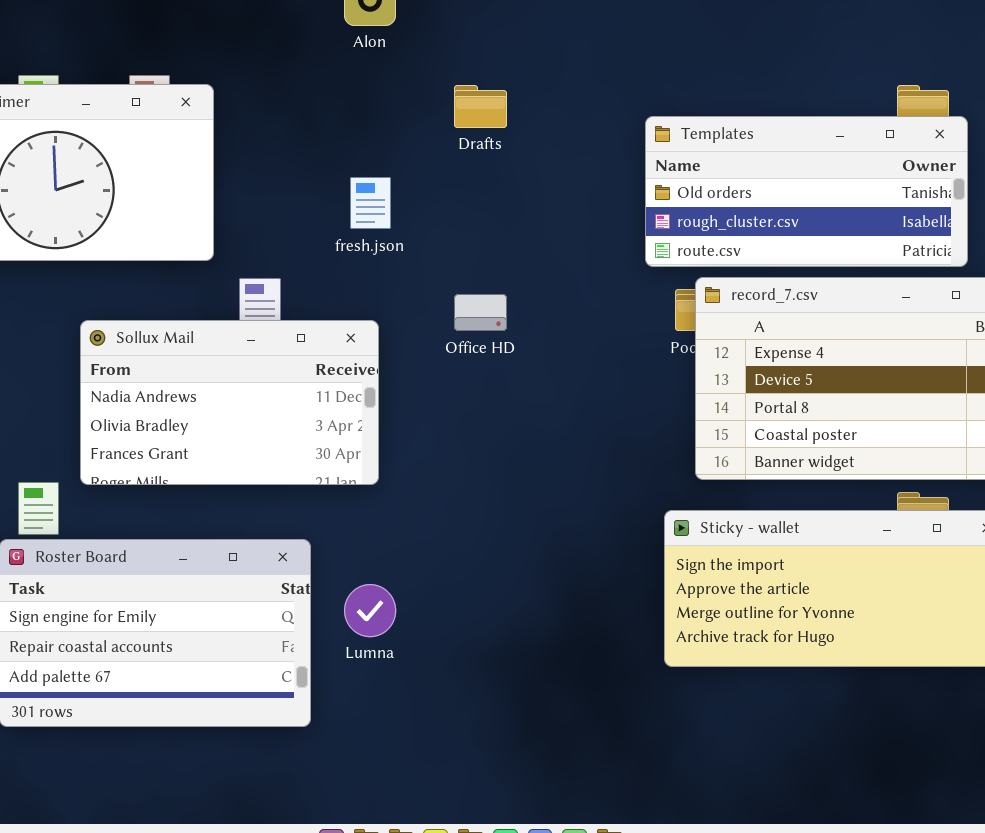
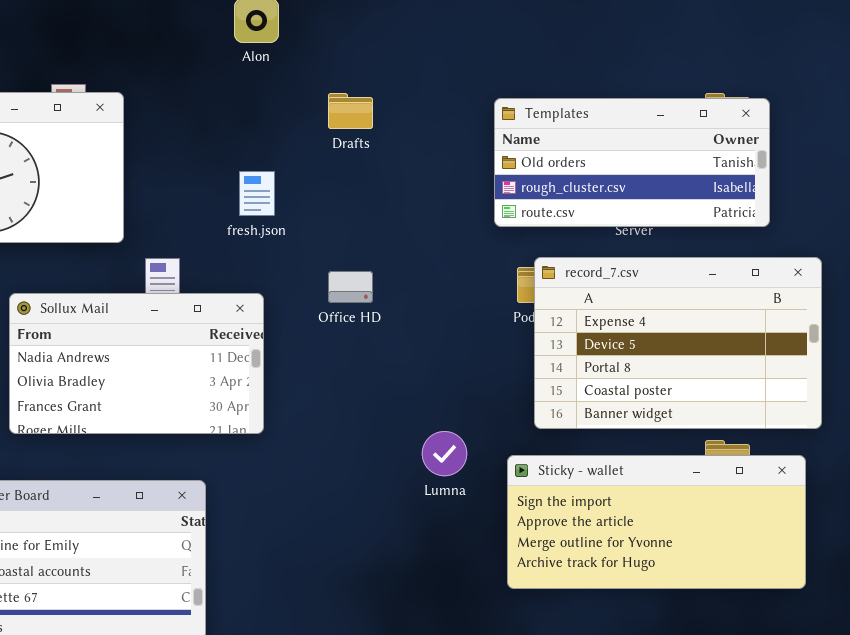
Templates: [645,116,968,267] -> [494,98,770,227], moved
Lumna: [344,584,396,637] -> [422,431,467,476], moved

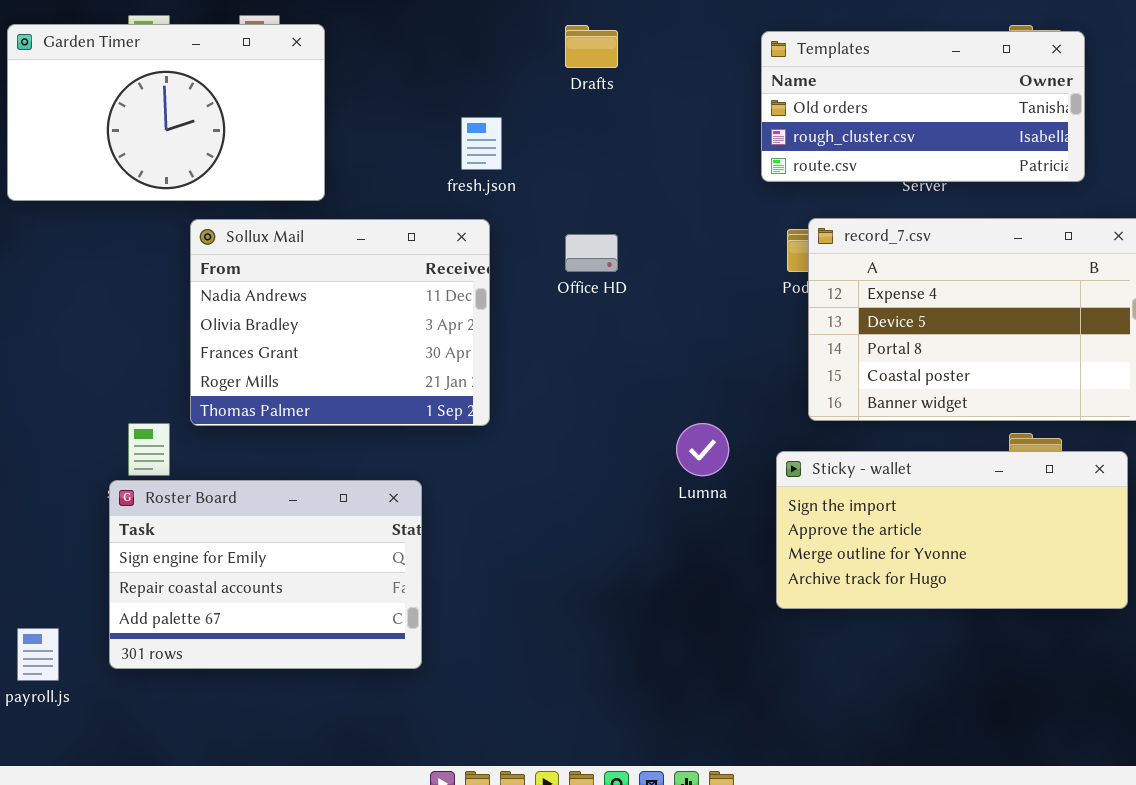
Sollux Mail: [9,293,264,434] -> [190,219,490,426], resized

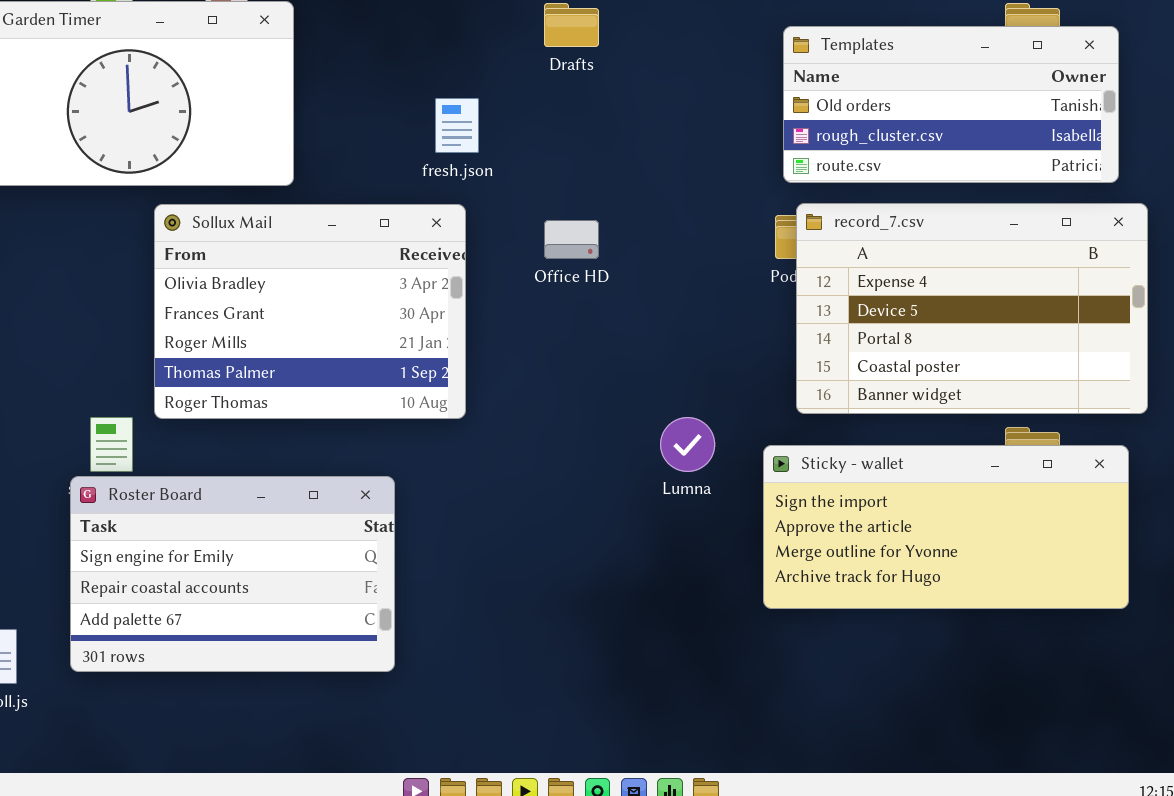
Templates: [761,31,1085,182] -> [783,26,1119,183], moved
Sollux Mail: [190,219,490,426] -> [154,204,466,419], scrolled down 1 row

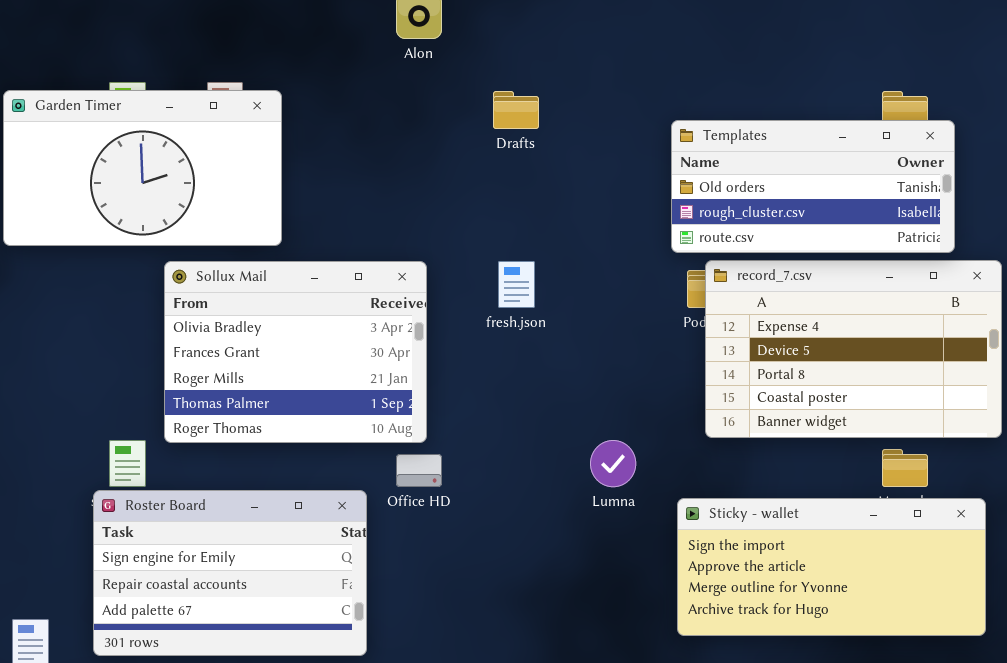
Templates: [783,26,1119,183] -> [671,120,955,253], moved
fresh.json: [435,98,479,153] -> [498,261,535,308], moved
Office HD: [544,220,599,259] -> [396,454,442,487], moved
Sticky - wallet: [763,445,1129,609] -> [677,498,986,636], moved

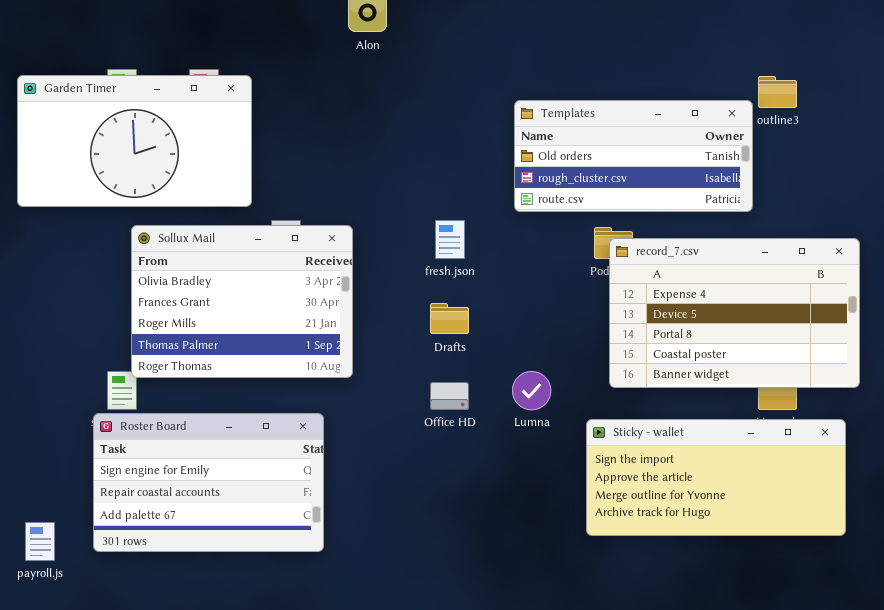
Drafts: [493,91,539,129] -> [430,303,469,334], moved
Templates: [671,120,955,253] -> [514,100,753,212], moved
record_7.csv: [705,260,1002,438] -> [609,238,860,388], moved
Sollux Mail: [164,261,427,443] -> [131,225,353,378], moved
Office HD: [396,454,442,487] -> [430,382,469,410], moved

